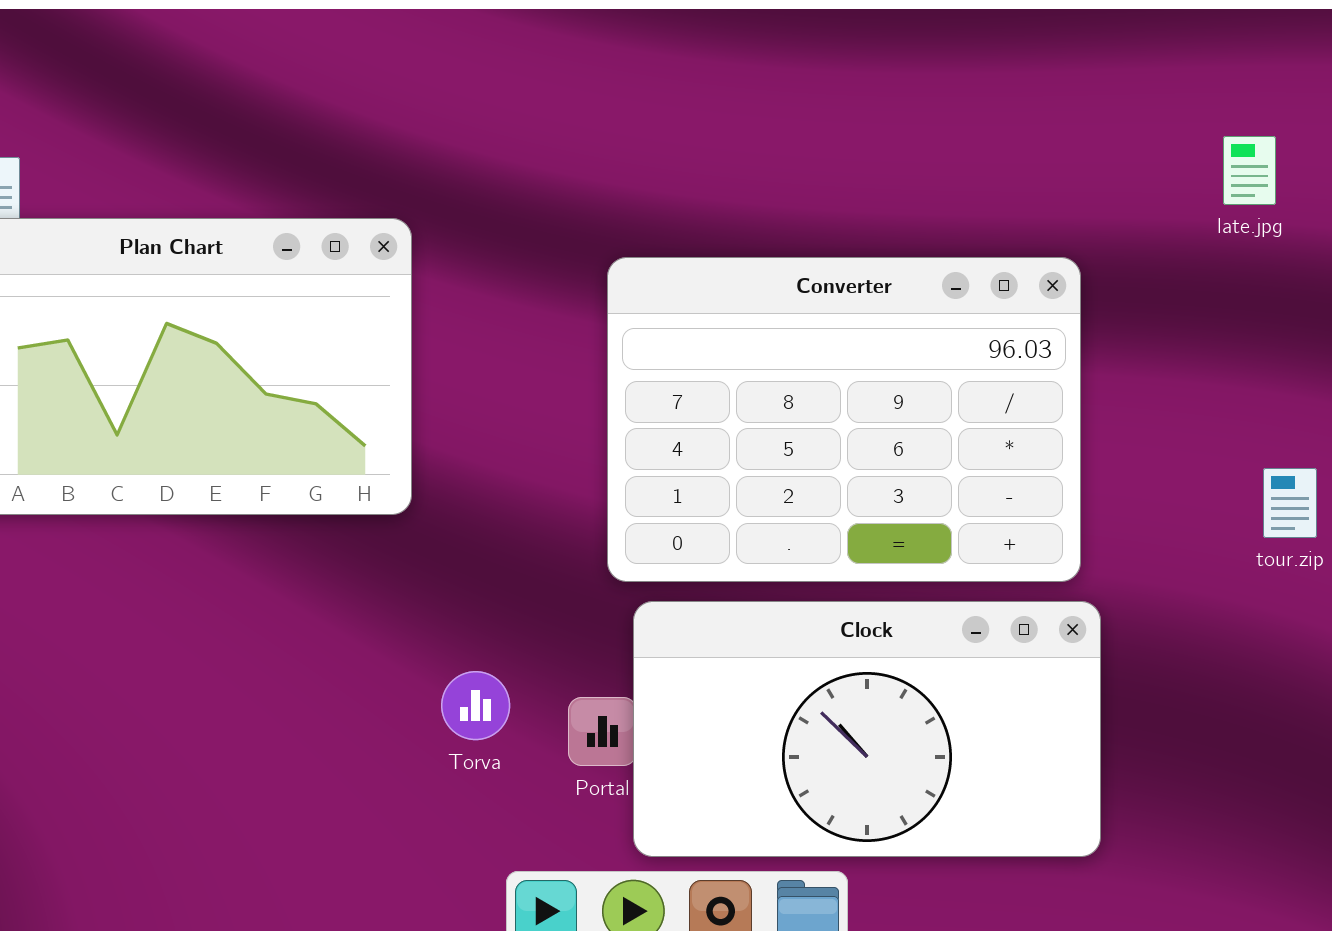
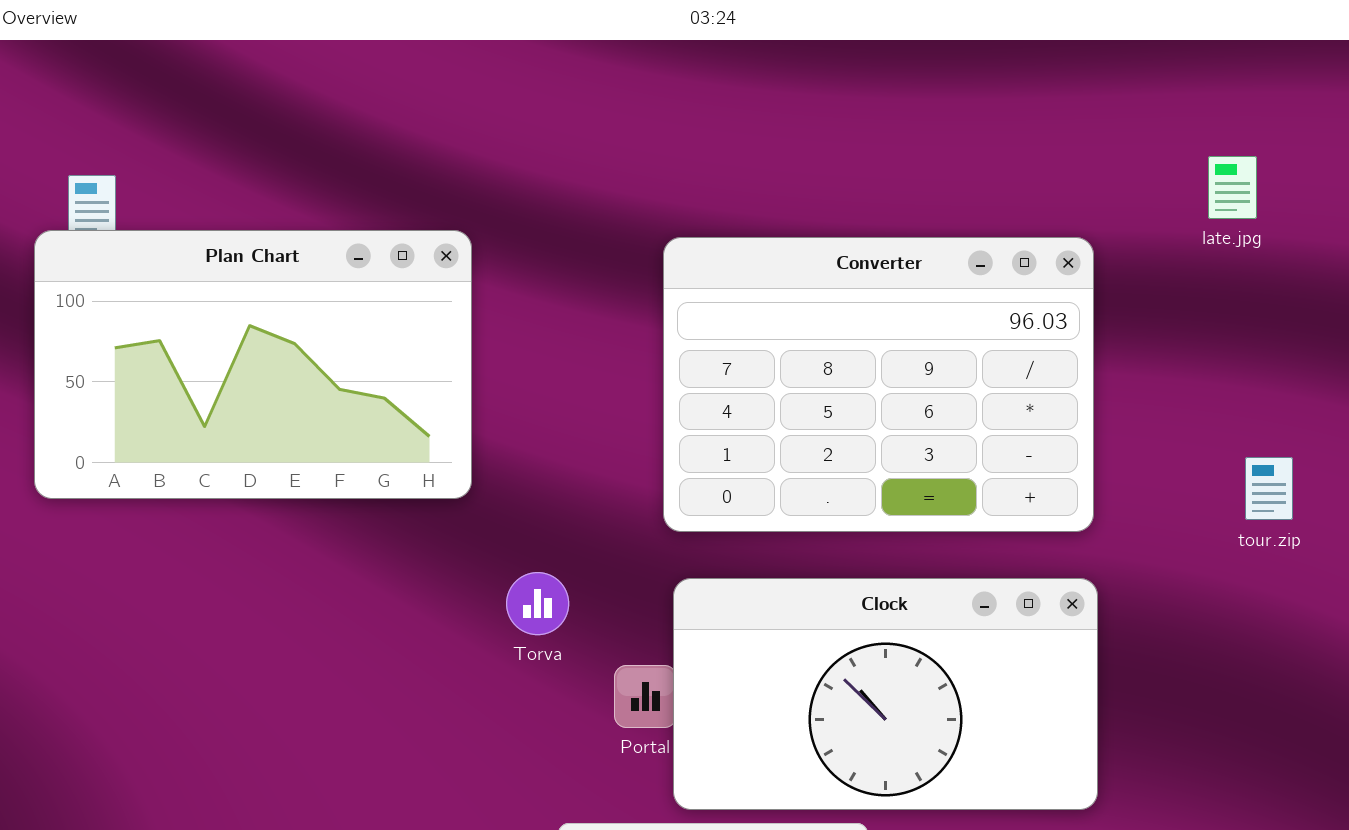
Converter: [607,257,1081,582] -> [663,237,1094,532], moved
Torva: [441,671,510,740] -> [506,572,569,635], moved

